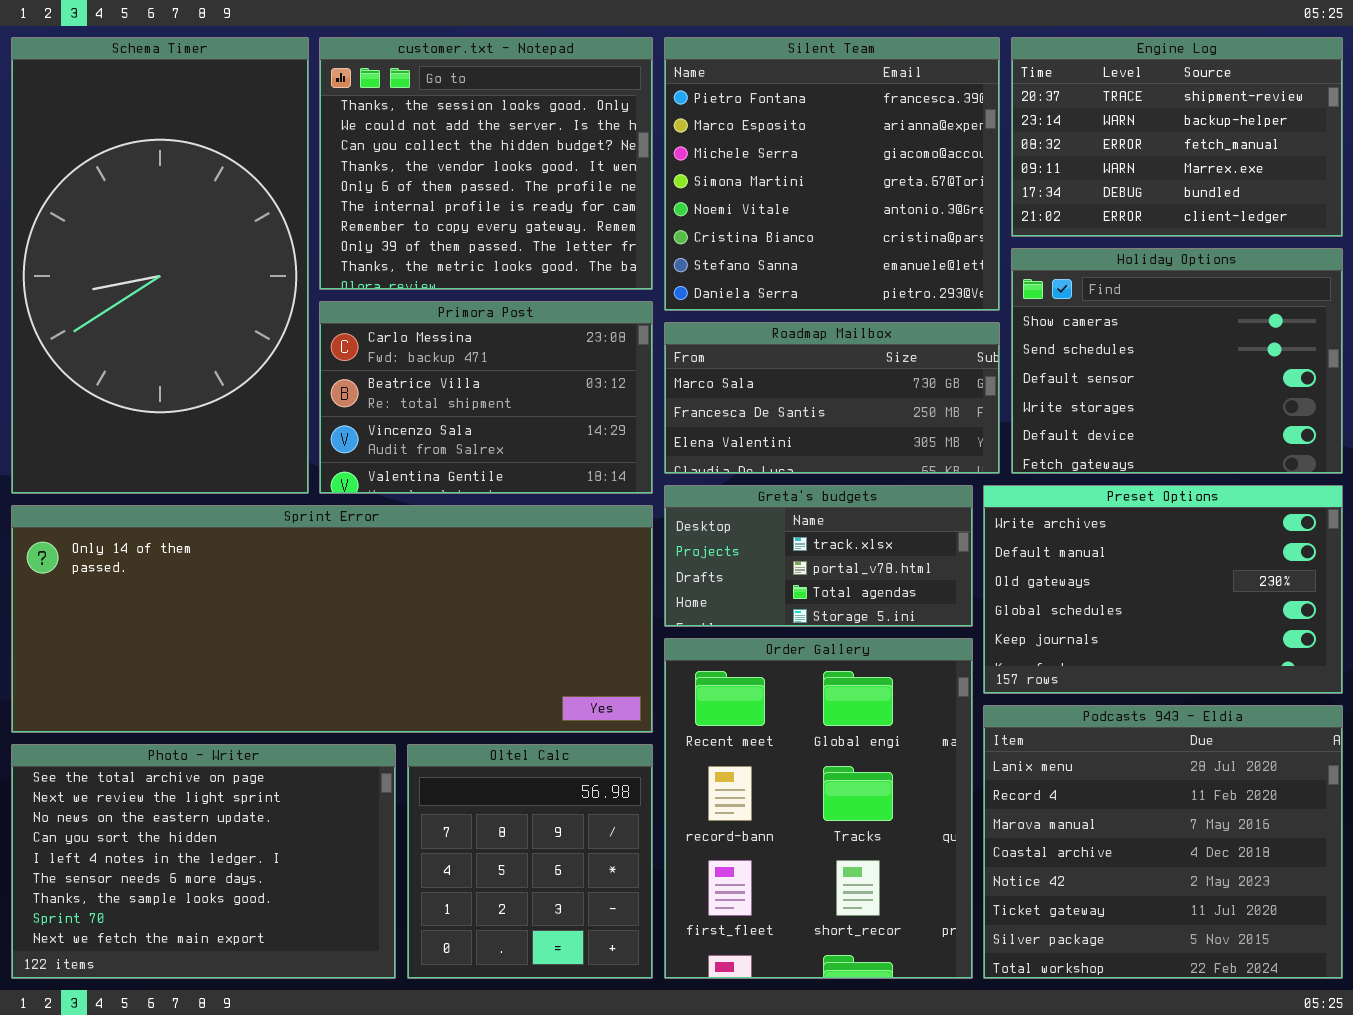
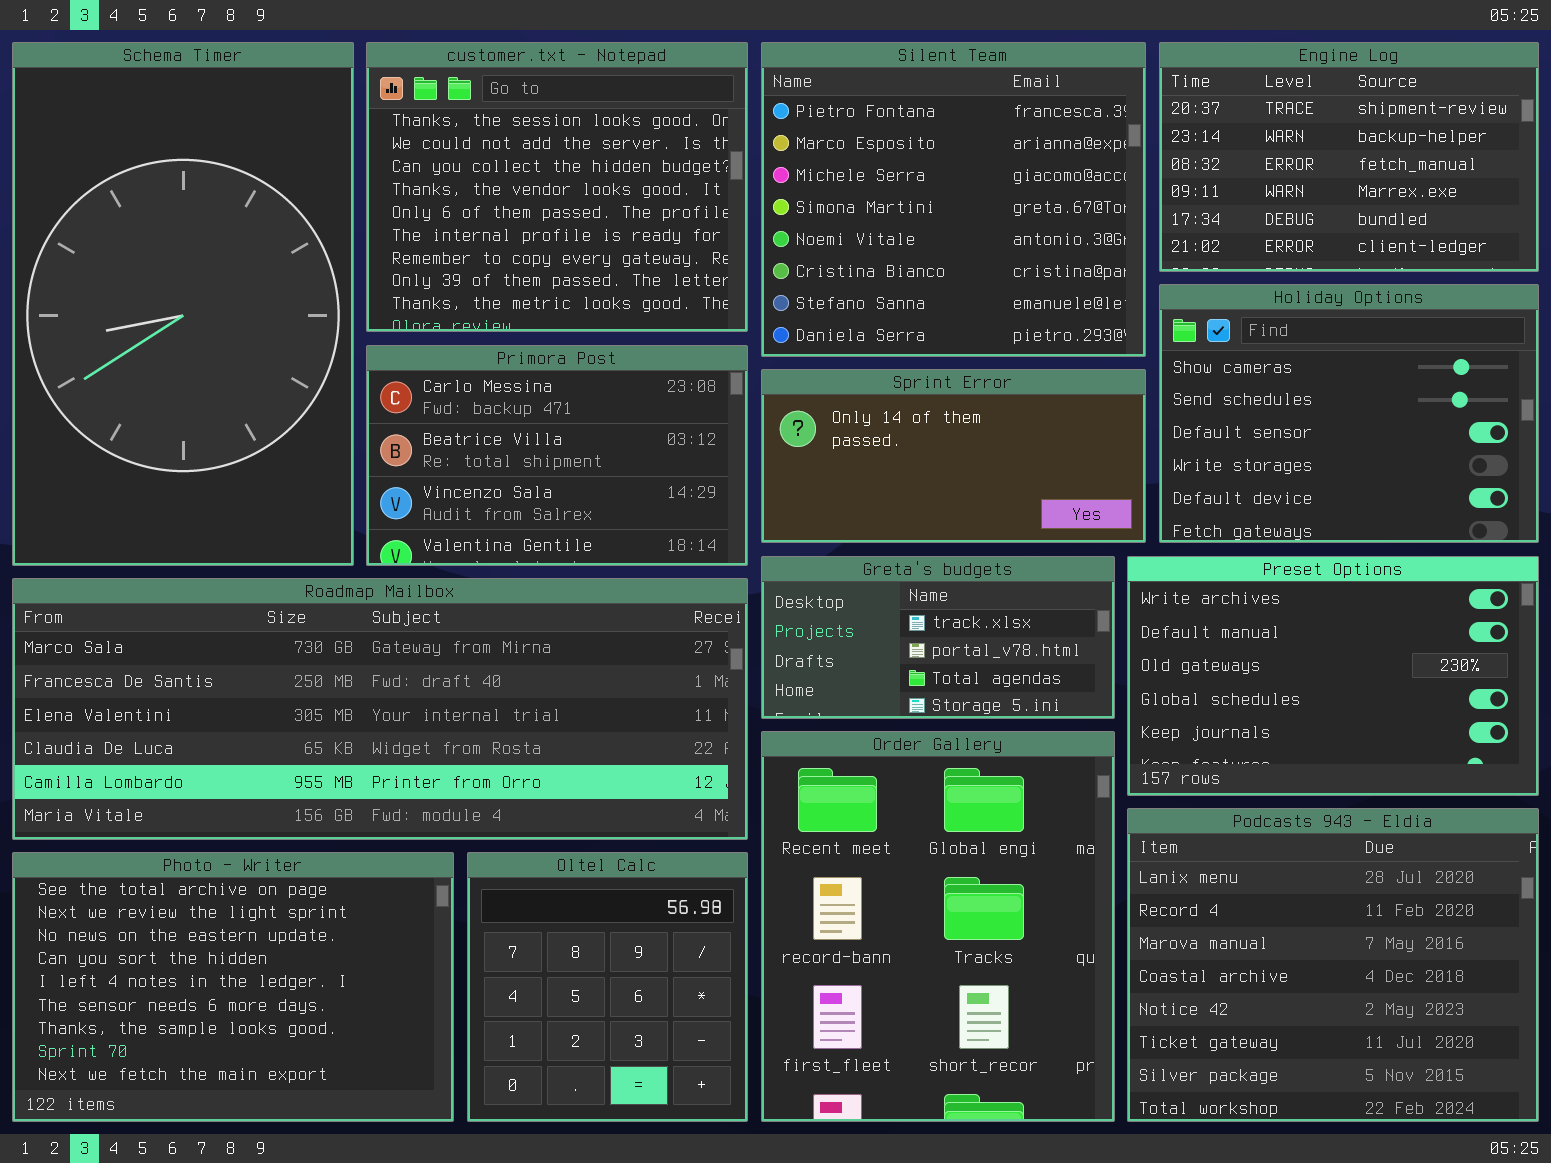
Roadmap Mailbox: [664,322,1000,474] -> [12,578,748,840], moved, resized
Sprint Error: [11,505,653,733] -> [761,369,1146,543], moved, resized

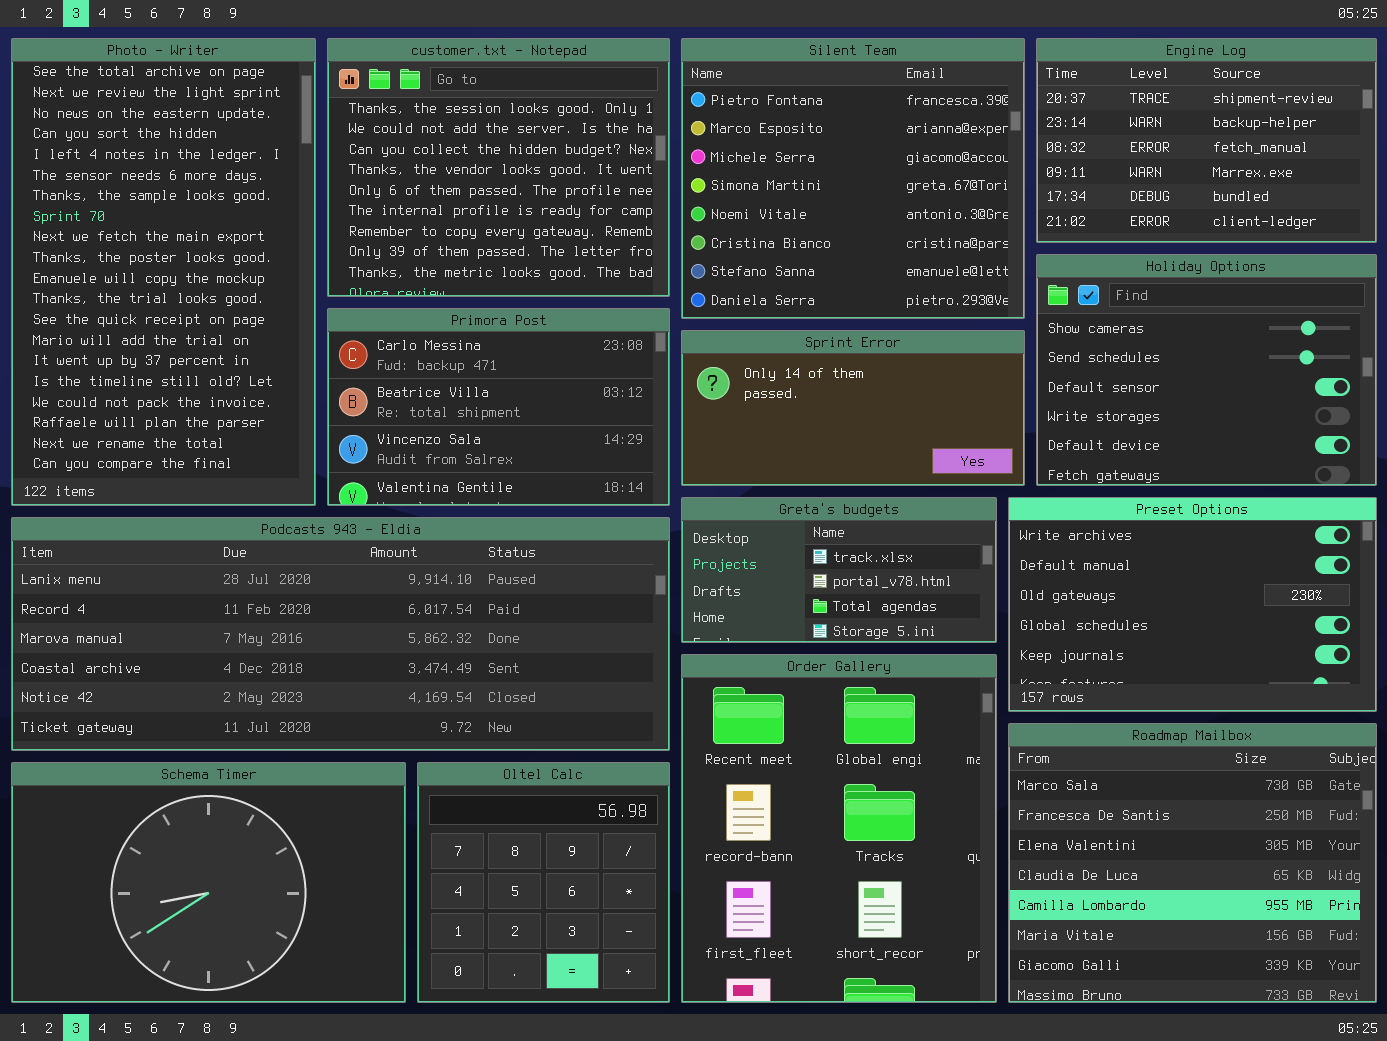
Schema Timer: [12,42,354,566] -> [11,762,406,1003], moved, resized
Roadmap Mailbox: [12,578,748,840] -> [1008,723,1377,1003], moved, resized
Podcasts 943 - Eldia: [1127,808,1539,1122] -> [11,517,670,751], moved, resized
Photo - Writer: [12,852,454,1122] -> [11,38,316,506], moved, resized

